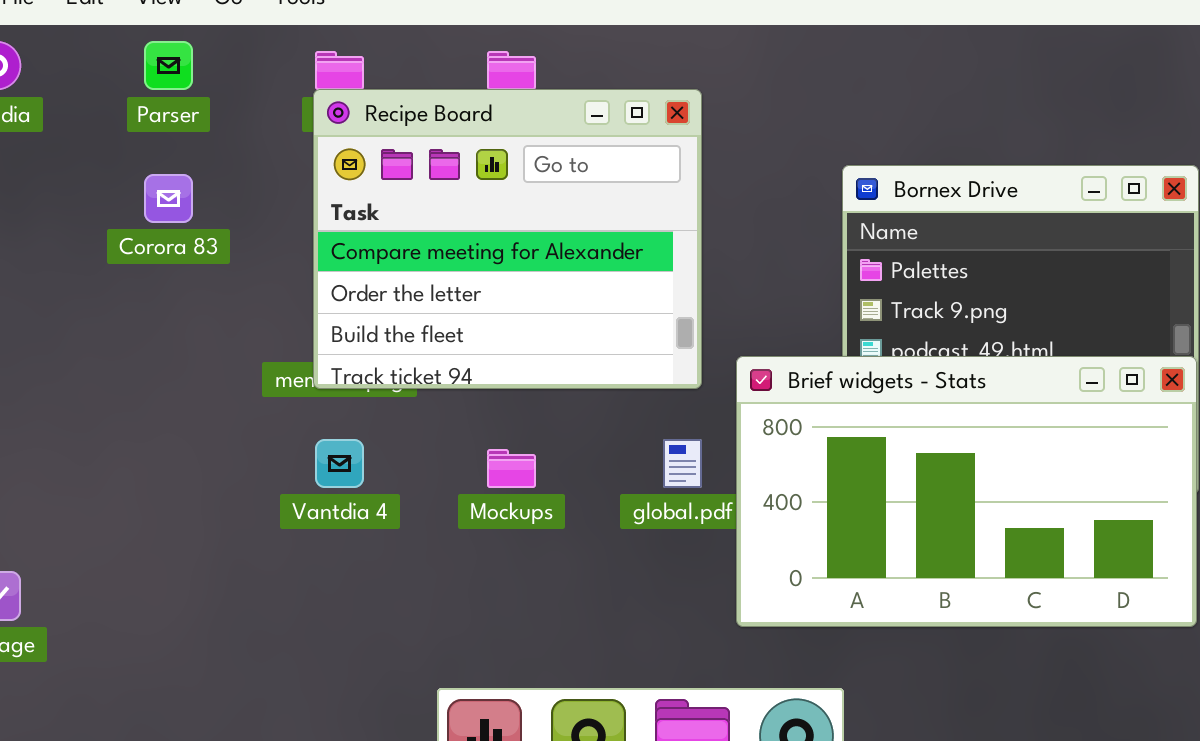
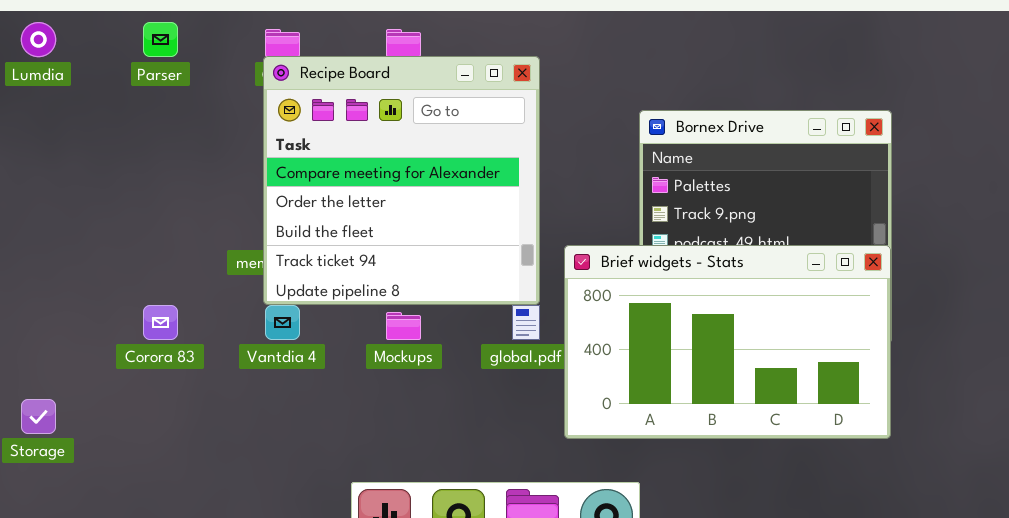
Recipe Board: [313,89,702,389] -> [263,56,540,305], resized
Corora 83: [144,174,193,223] -> [143,305,178,340], moved

